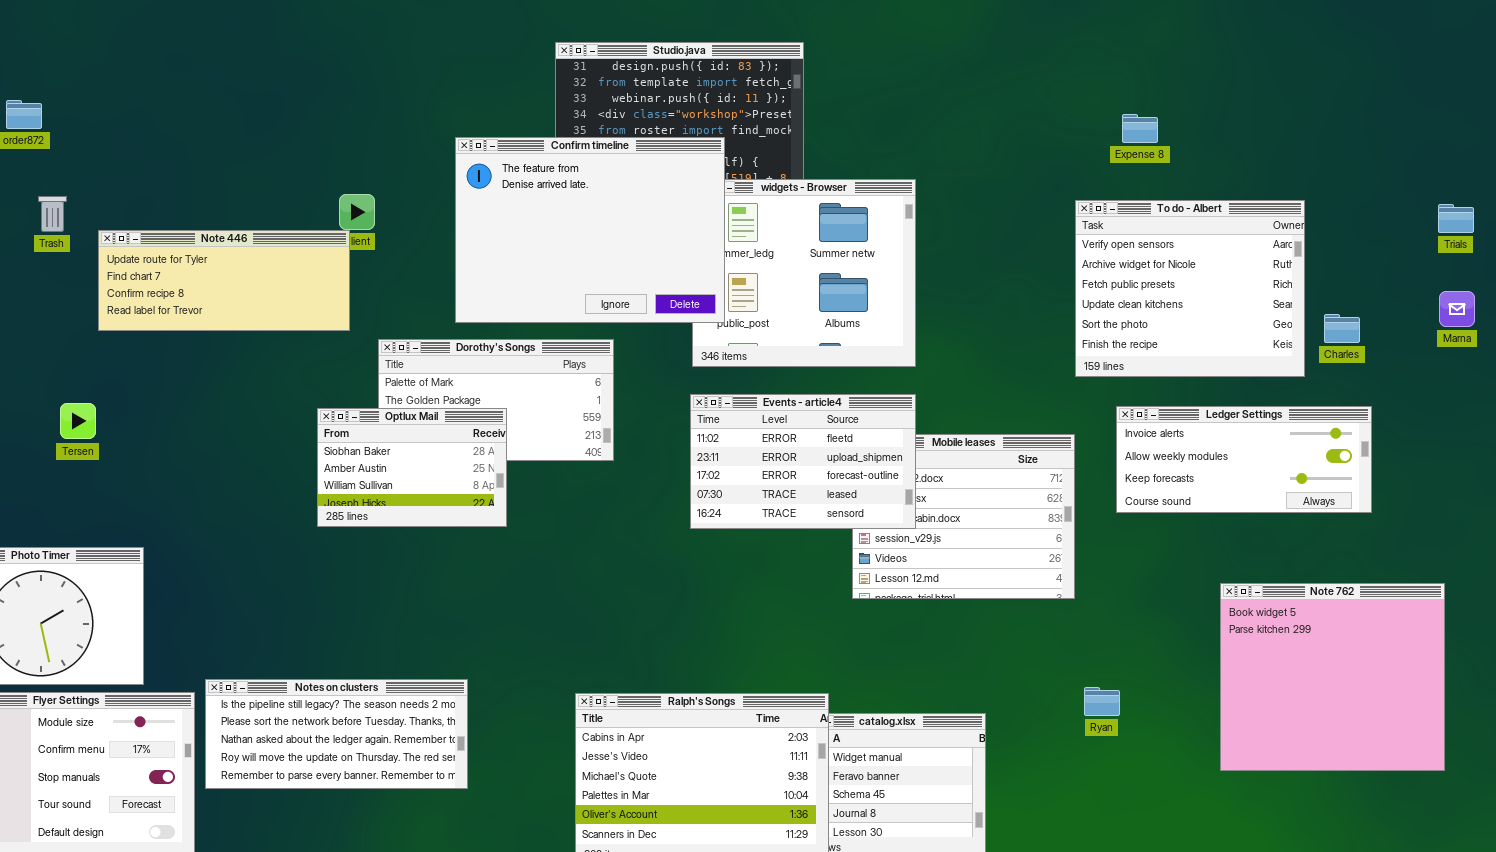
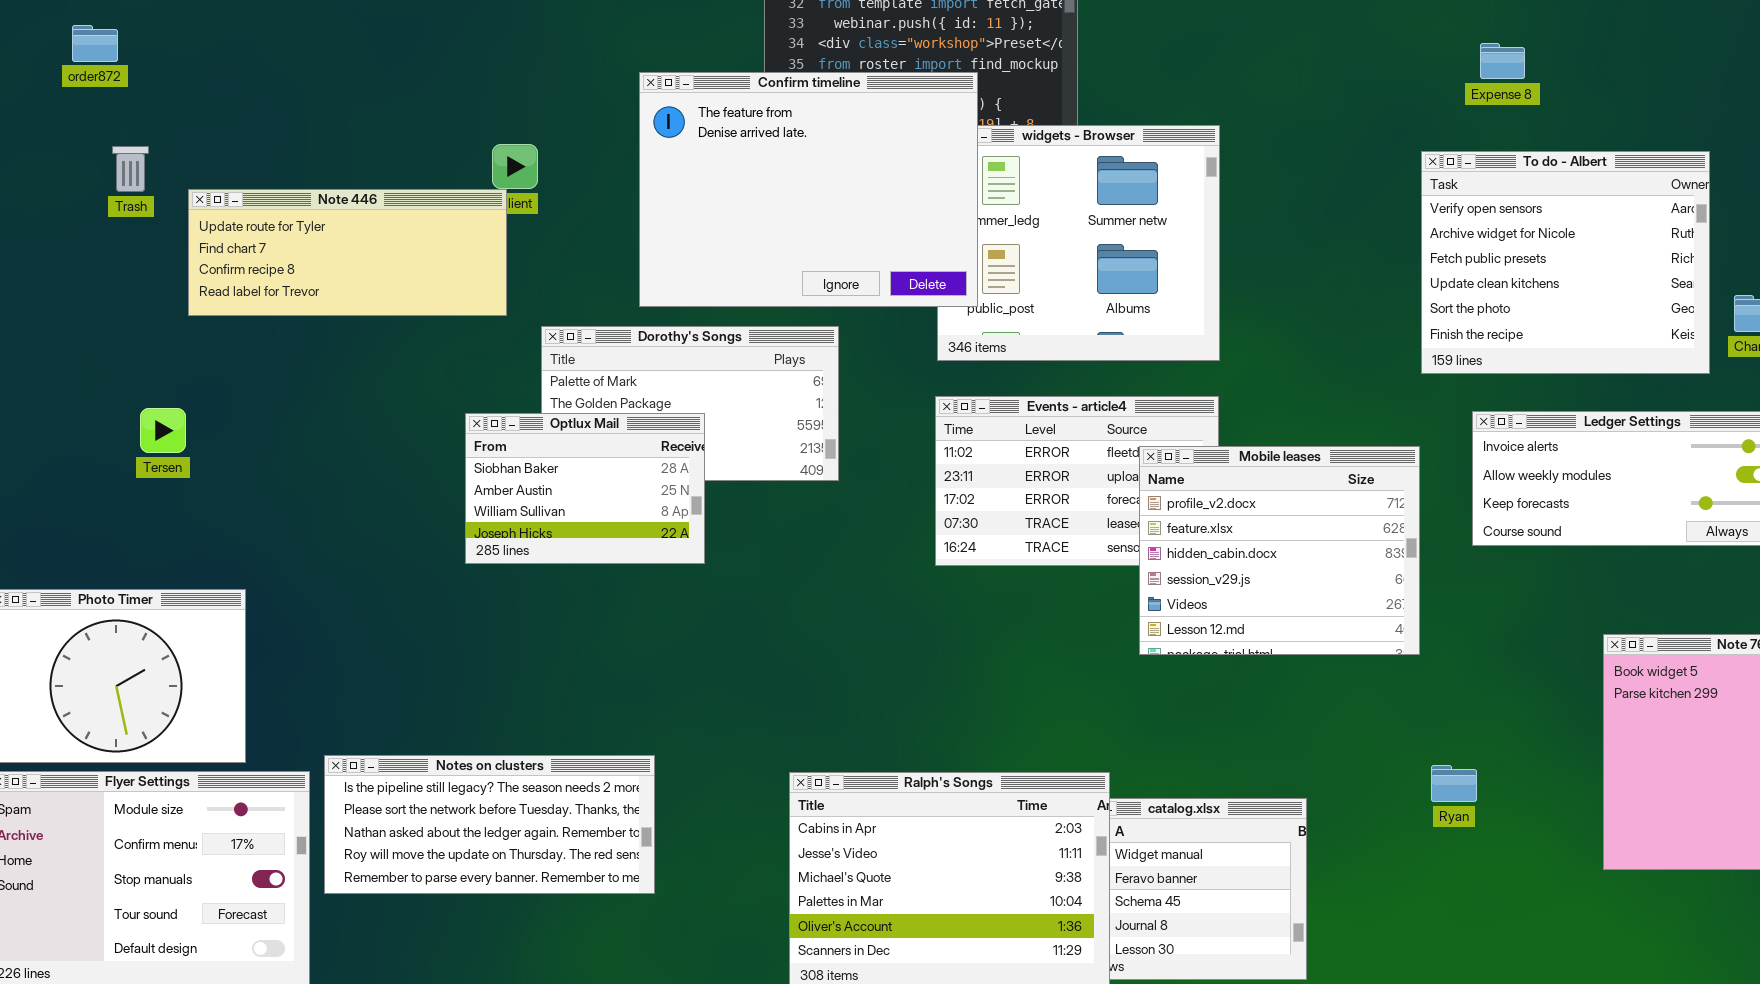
Mobile leases: [852,434,1075,599] -> [1139,446,1420,655], raised

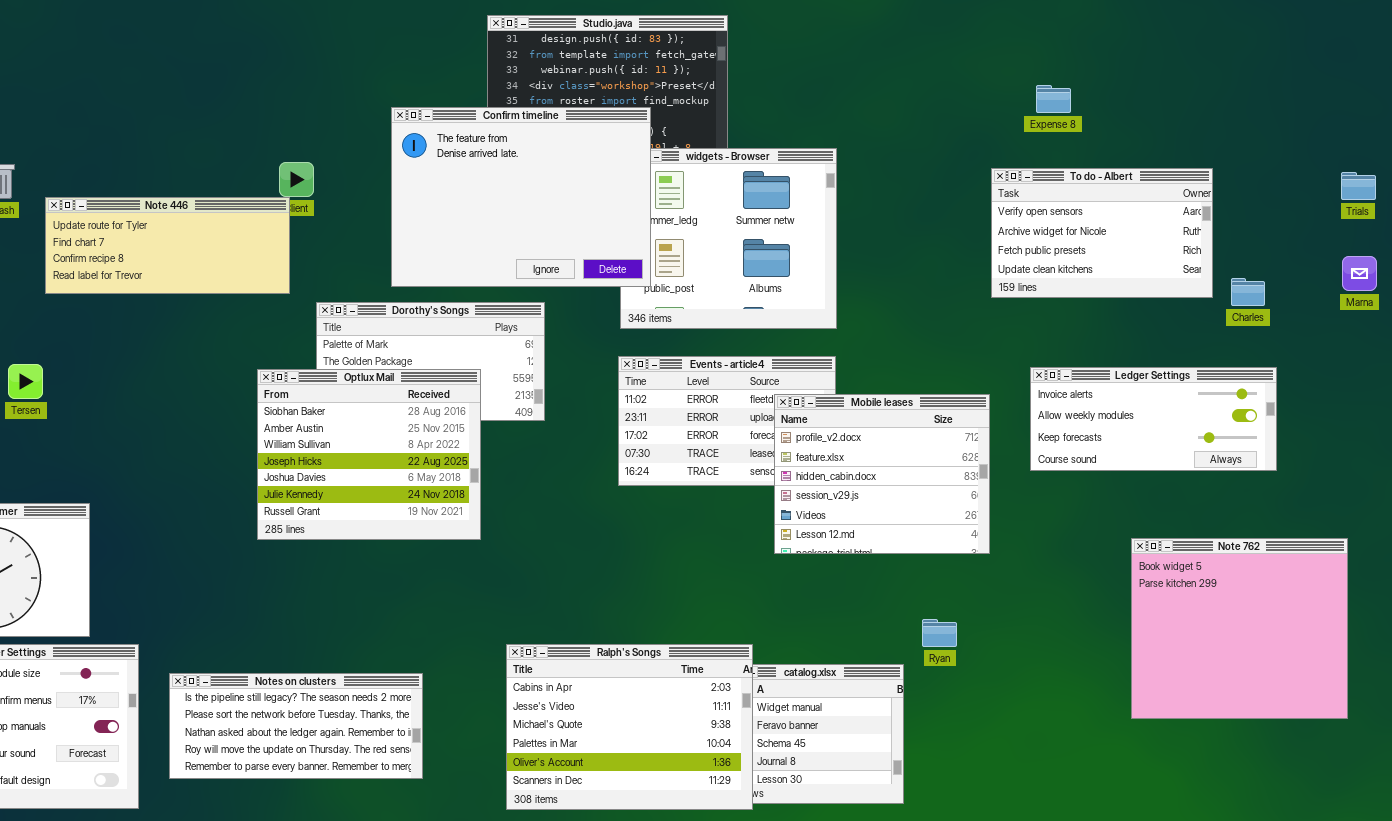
To do - Albert: [1421,151,1710,374] -> [991,168,1213,298], resized
Optlux Mail: [465,413,705,564] -> [257,369,481,540], resized
Notes on clusters: [324,755,655,894] -> [169,673,423,779], moved
Ryan: [1431,765,1477,802] -> [922,619,957,647], moved

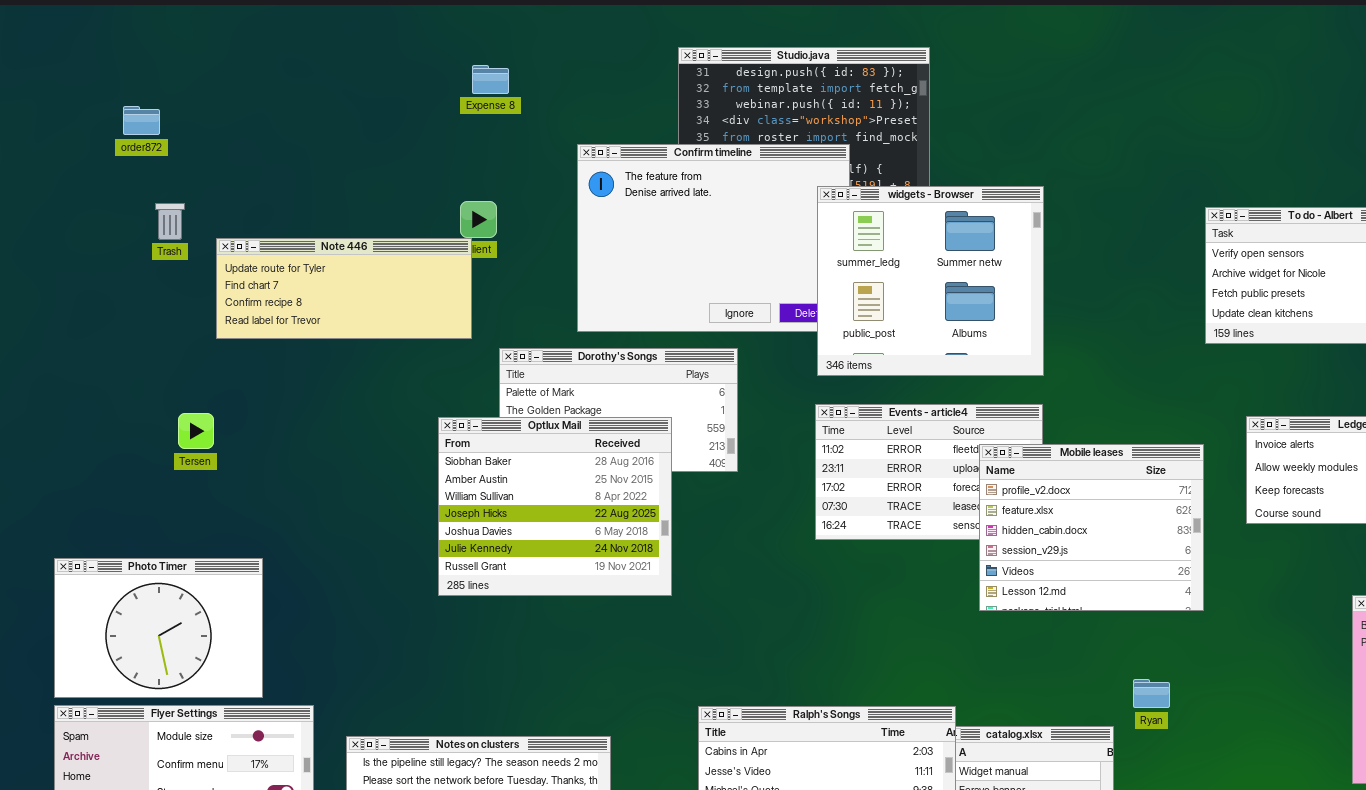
Expense 8: [1036,85,1071,113] -> [472,65,509,94], moved
widgets - Browser: [620,148,837,329] -> [817,186,1044,376], raised

